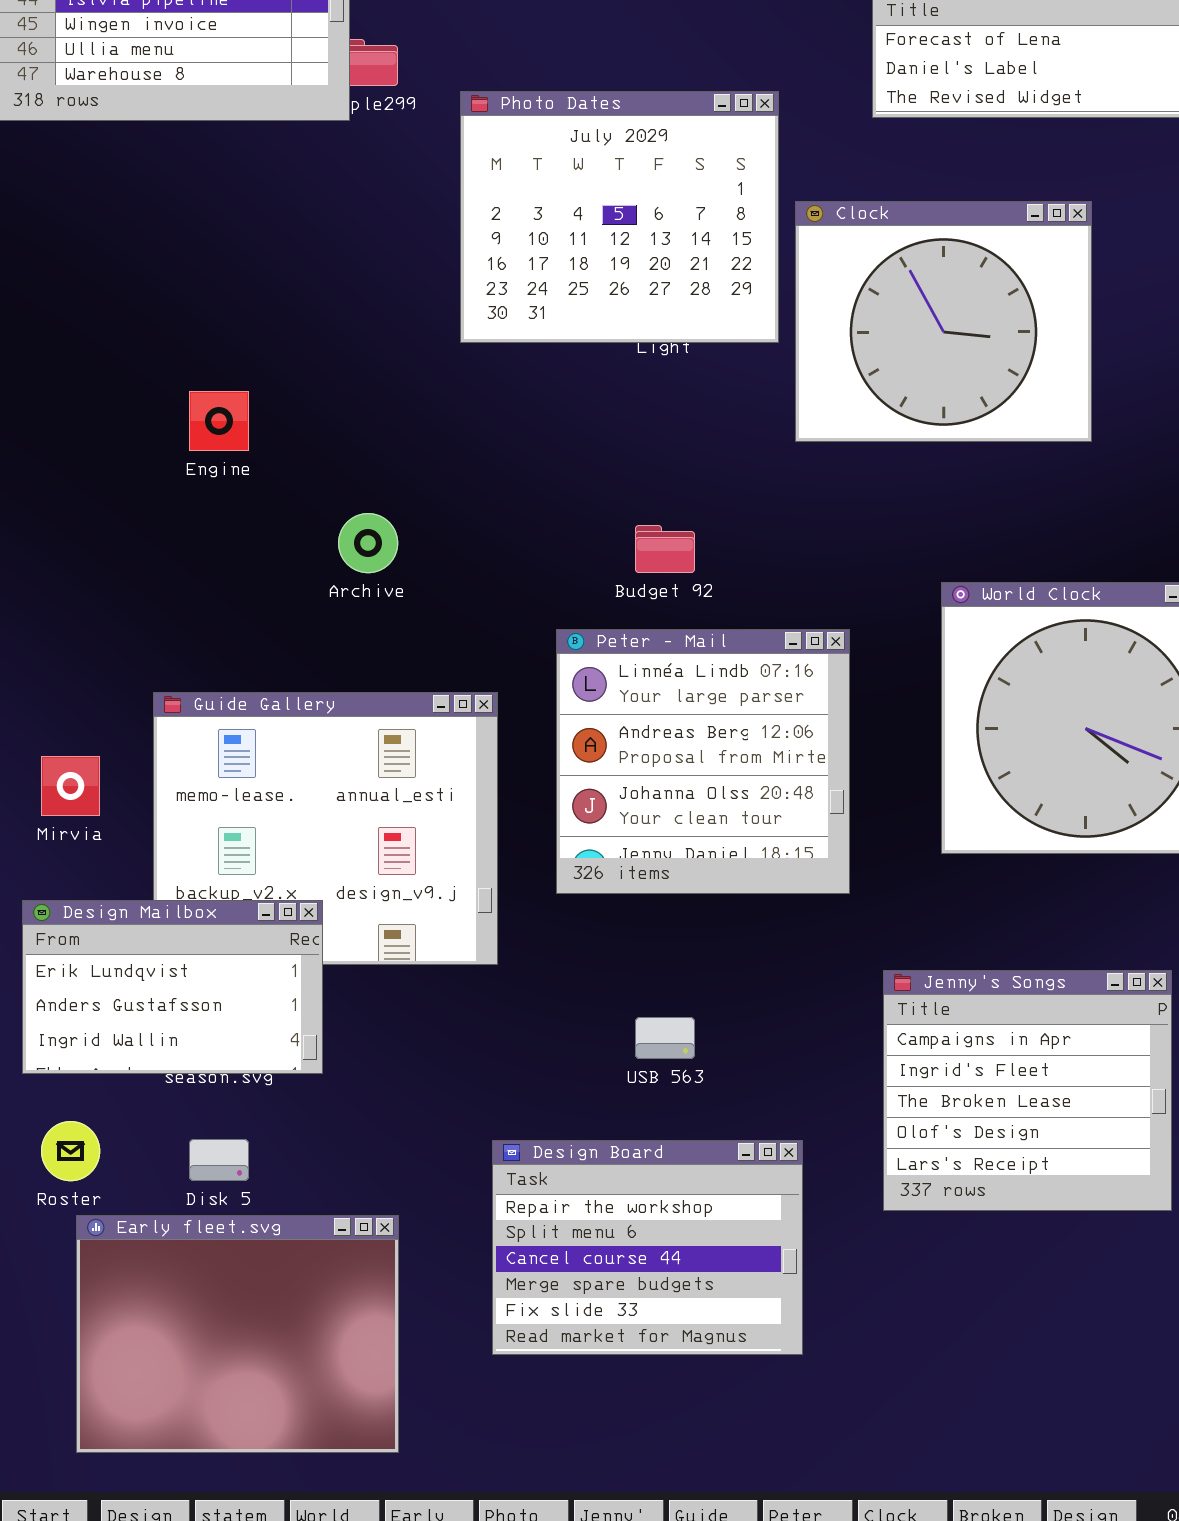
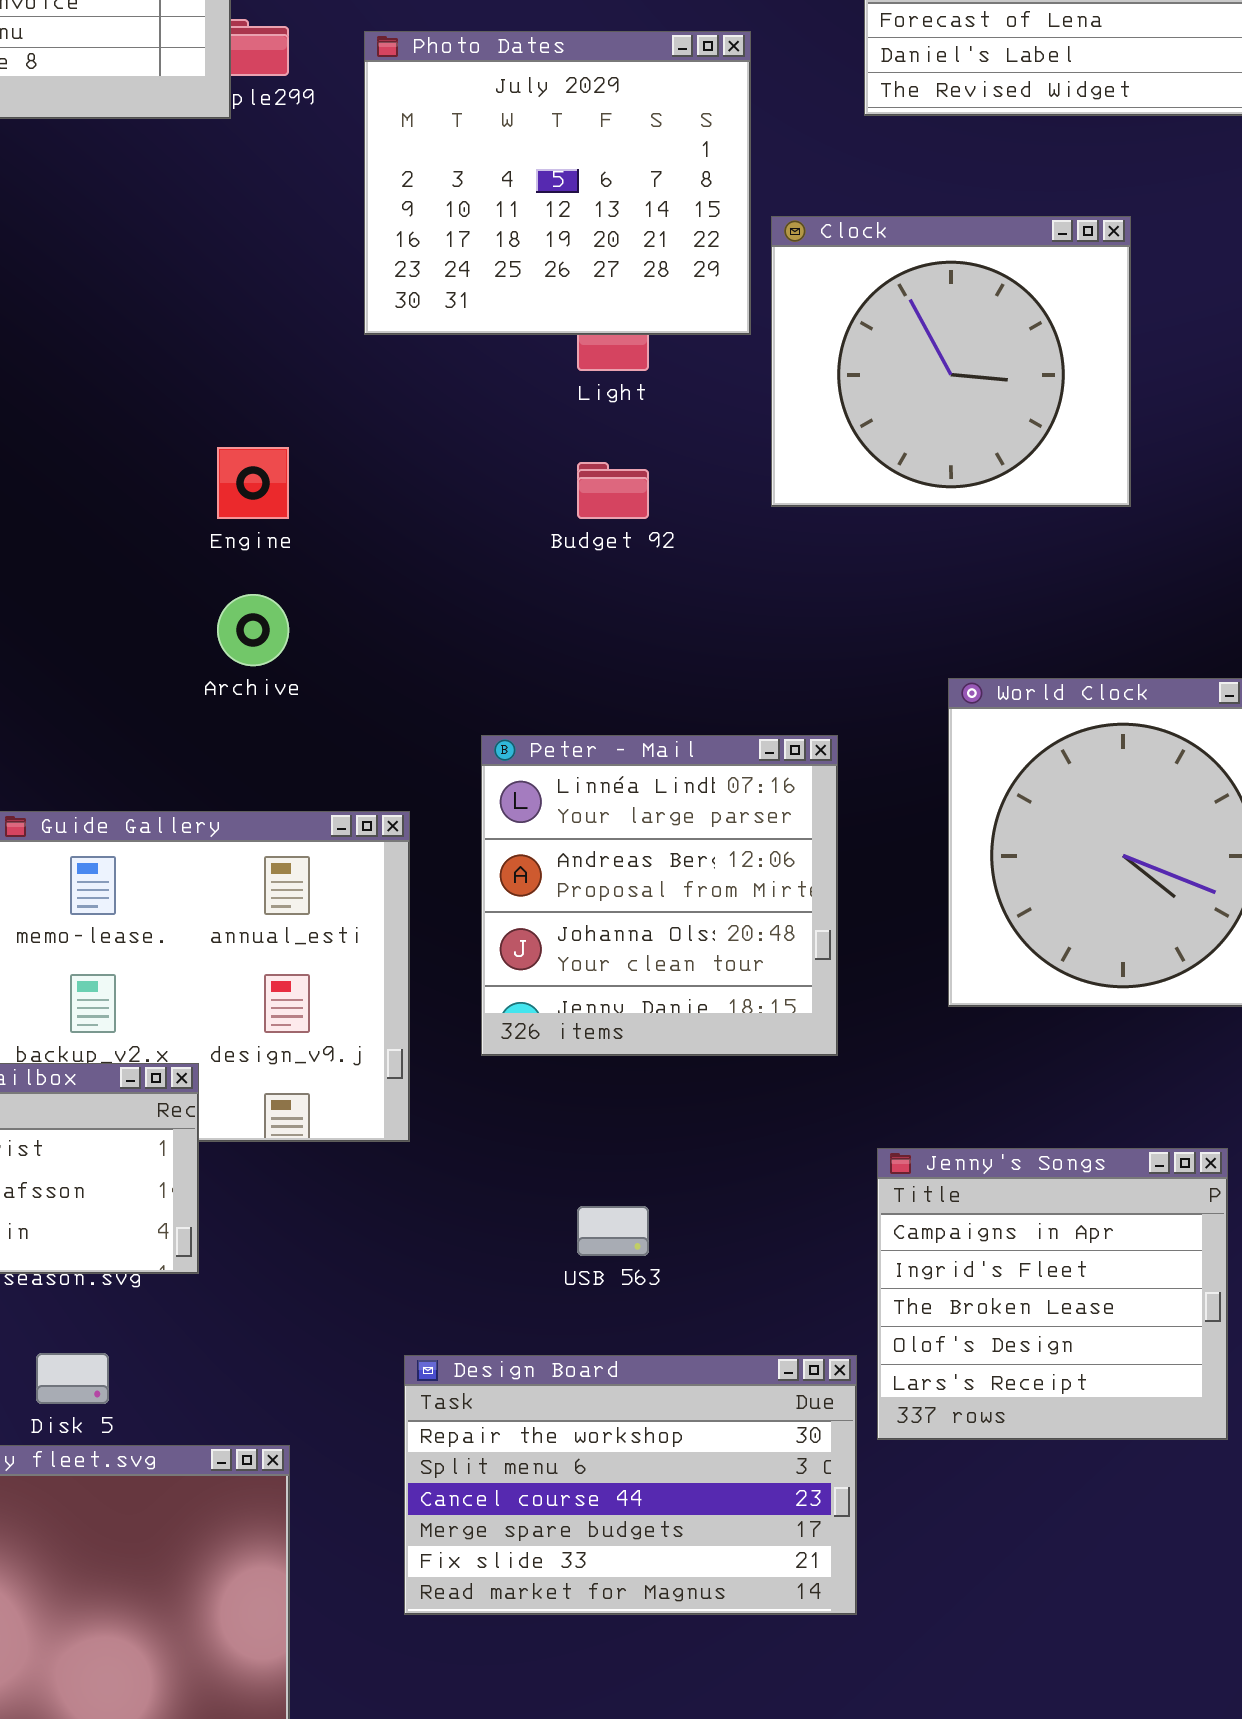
Photo Dates: [460,91,779,343] -> [364,31,751,335], moved
Engine: [189,391,249,451] -> [217,447,289,519], moved
Budget 92: [635,525,695,573] -> [577,462,649,519], moved
Design Board: [492,1140,803,1355] -> [404,1355,857,1615], resized

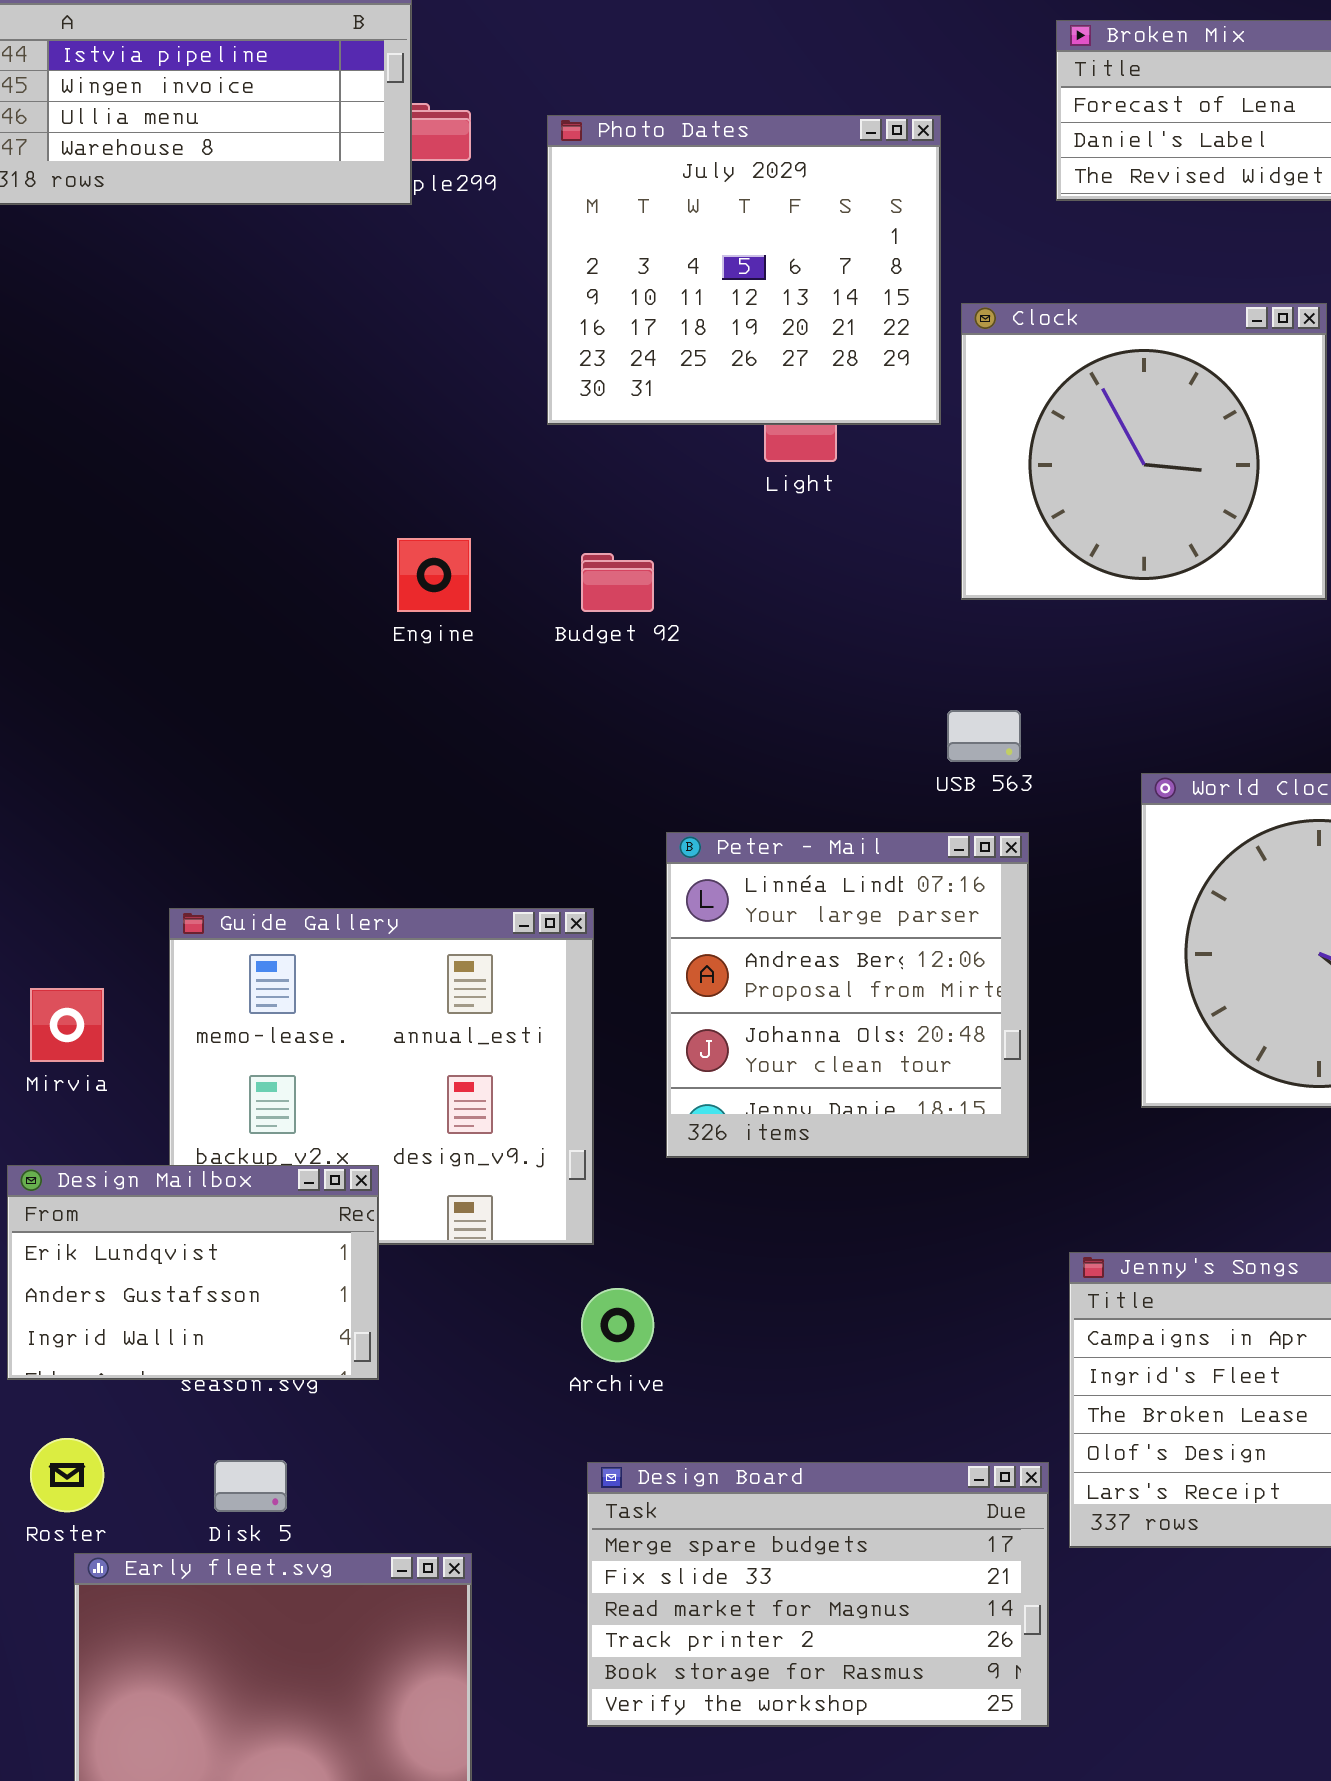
Budget 92: [577,462,649,519] -> [581,553,654,612], moved
Archive: [217,594,289,666] -> [581,1288,654,1362], moved
USB 563: [577,1206,649,1256] -> [947,710,1021,762], moved
Design Board: [404,1355,857,1615] -> [587,1462,1049,1727], scrolled down 3 rows

